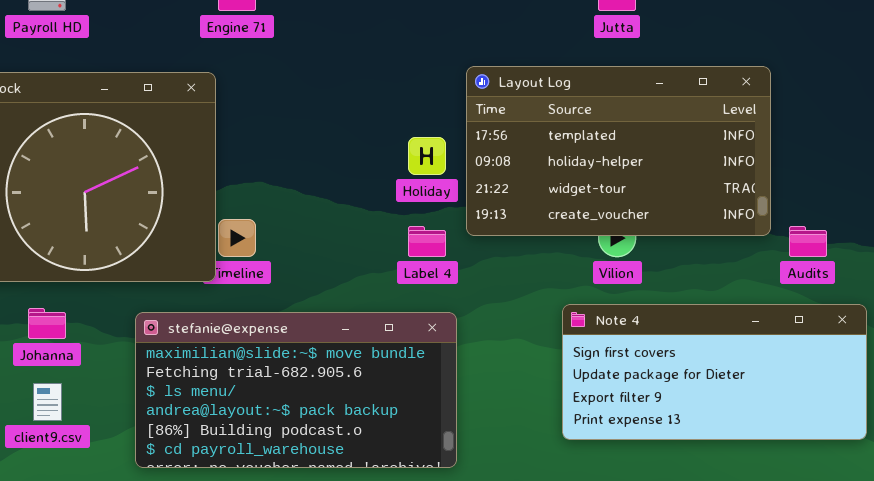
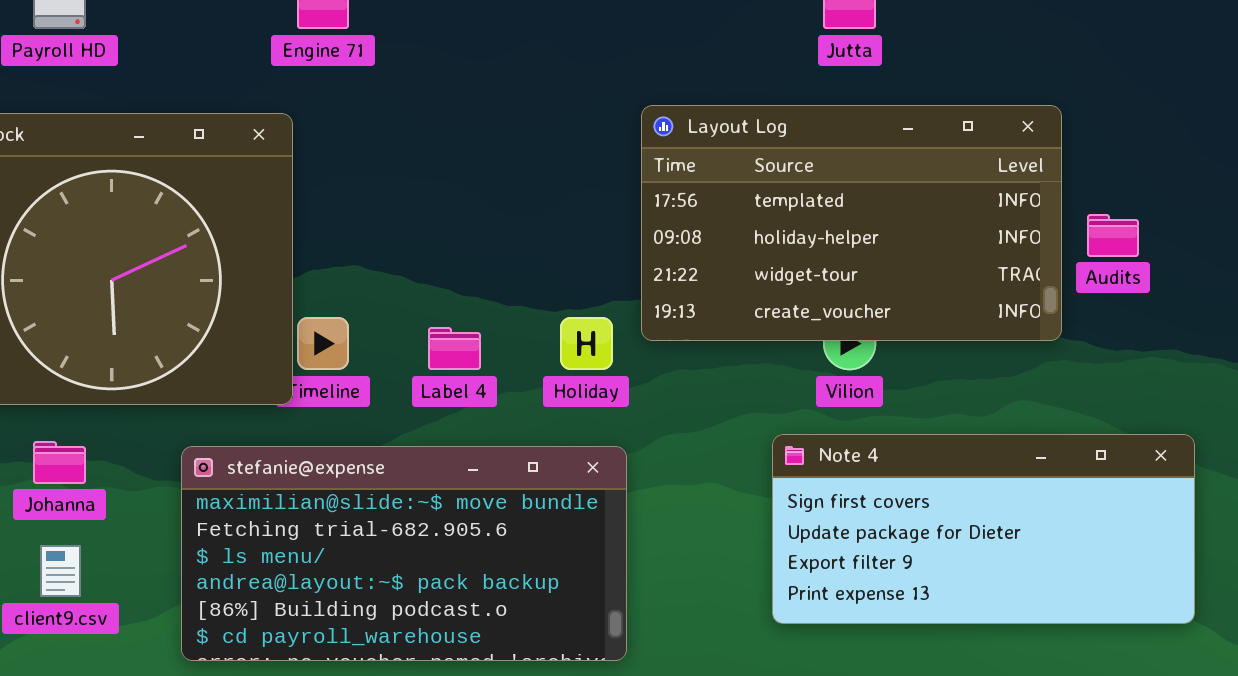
Holiday: [408,137,446,175] -> [560,317,613,370], moved
Label 4: [408,226,446,257] -> [428,327,481,370], moved
Audits: [789,226,827,257] -> [1087,214,1139,257], moved

